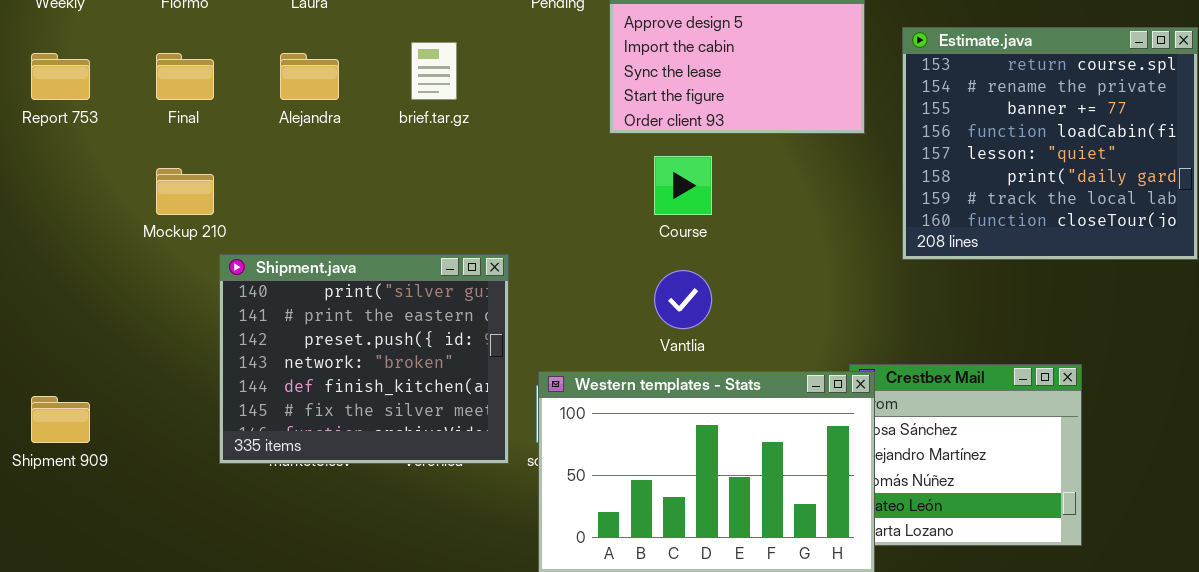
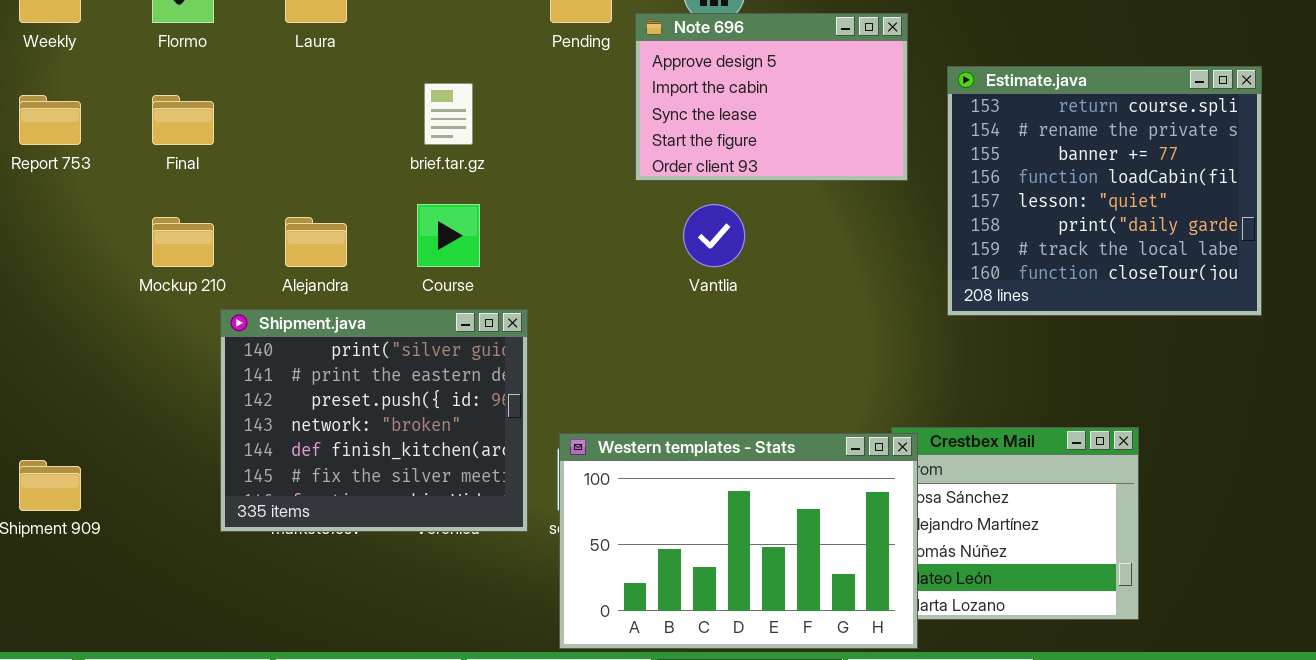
Alejandra: [280,53,339,100] -> [285,217,347,267], moved
Course: [654,156,712,215] -> [417,204,480,267], moved
Vantlia: [654,270,712,329] -> [683,204,745,267], moved

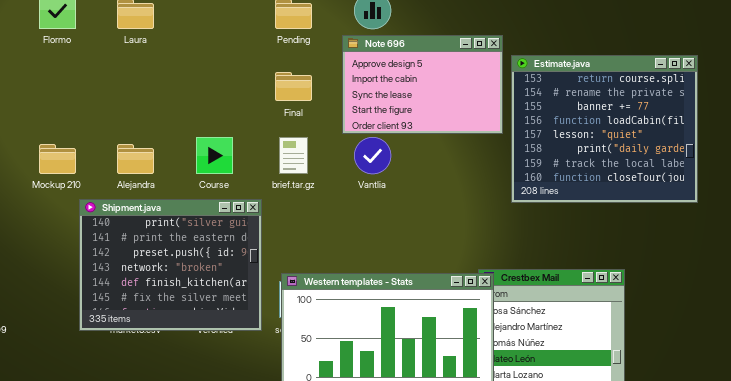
Note 696: [635,13,908,181] -> [342,35,503,134], moved
brief.tar.gz: [424,83,473,145] -> [279,137,308,174], moved
Final: [152,95,214,145] -> [275,72,312,101], moved

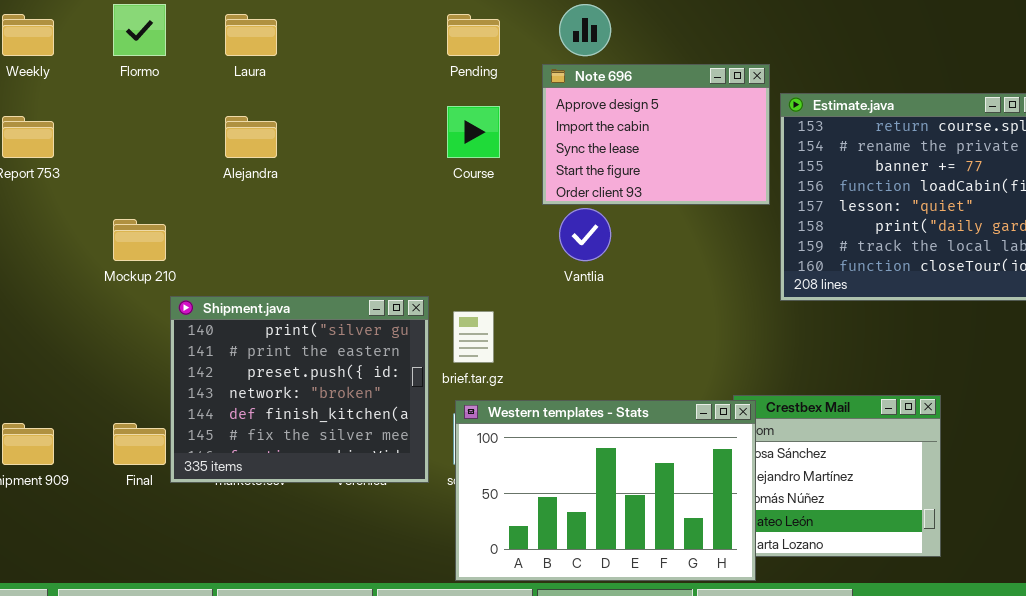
Final: [275,72,312,101] -> [113,423,166,465], moved
Course: [196,137,233,174] -> [447,106,500,158], moved
brief.tar.gz: [279,137,308,174] -> [453,311,494,363], moved
Alejandra: [117,144,154,174] -> [225,116,277,158], moved

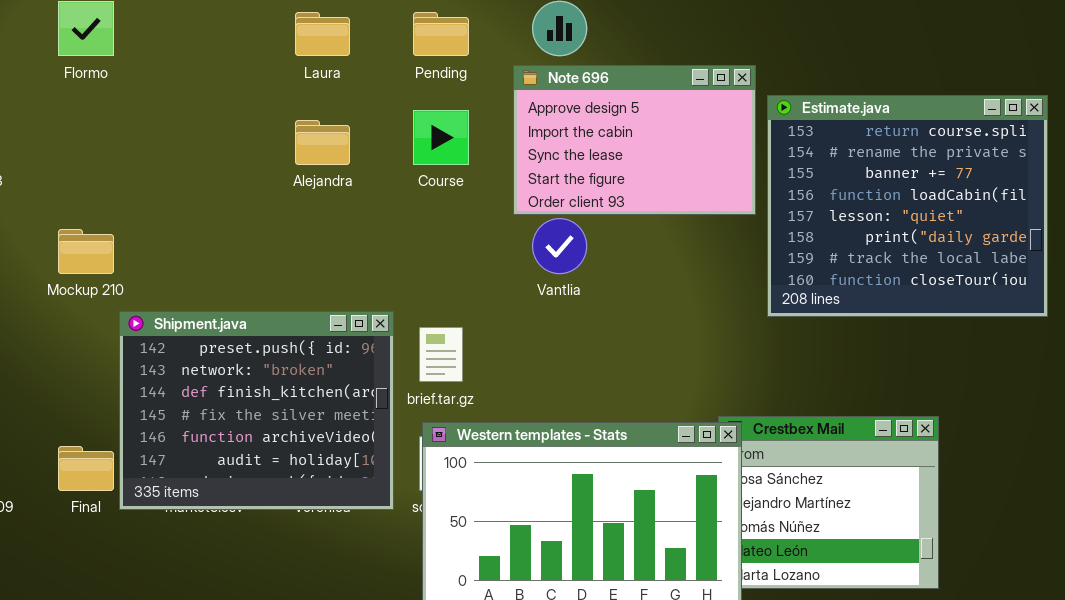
Laura: [225,14,277,56] -> [295,12,350,56], moved
Alejandra: [225,116,277,158] -> [295,120,350,165], moved
Shipment.java: [170,296,429,483] -> [119,311,394,510], scrolled down 2 rows

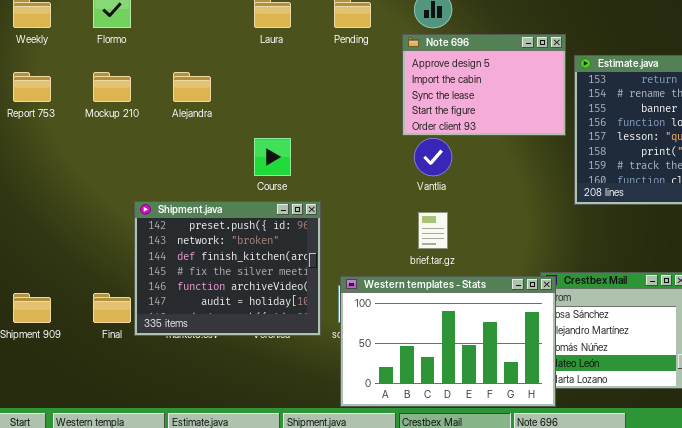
Course: [413,110,469,165] -> [254,138,291,176], moved
Alejandra: [295,120,350,165] -> [173,72,211,102], moved
Mockup 210: [58,229,114,274] -> [93,72,131,102], moved
brief.tar.gz: [419,327,463,382] -> [418,212,448,249], moved

